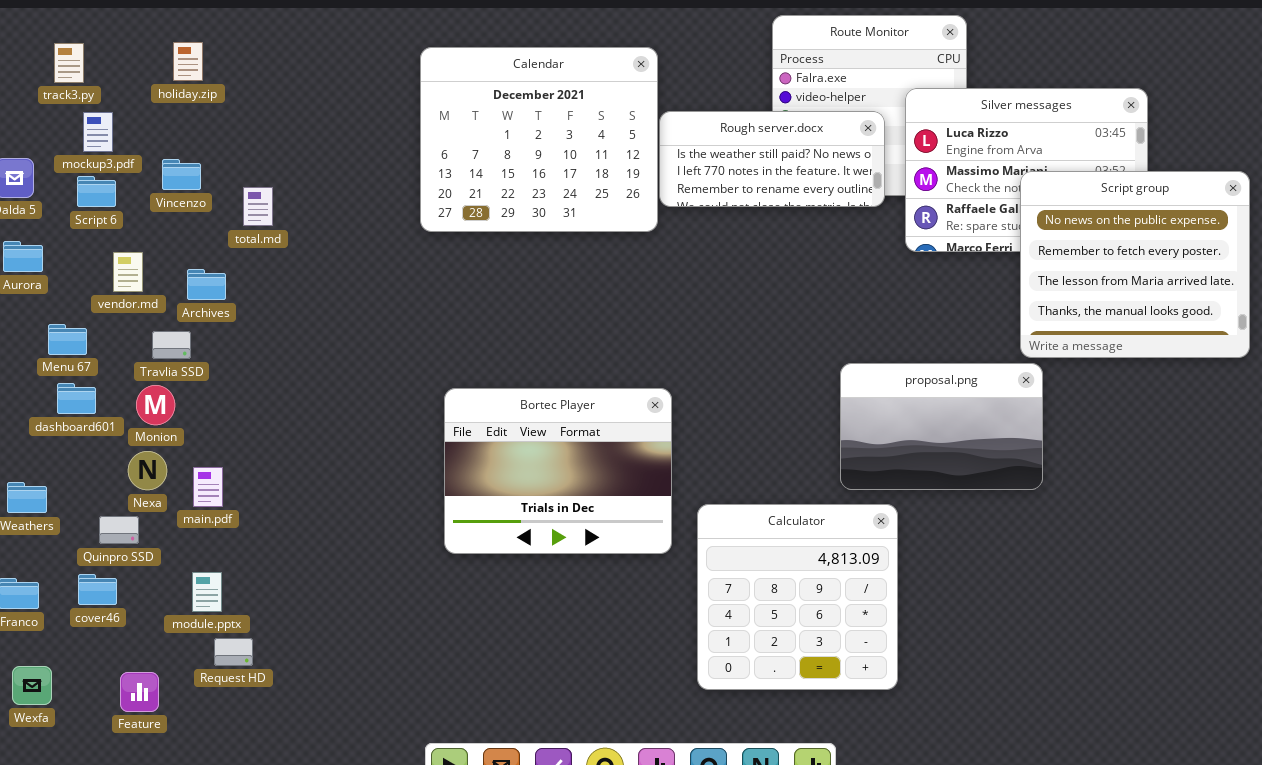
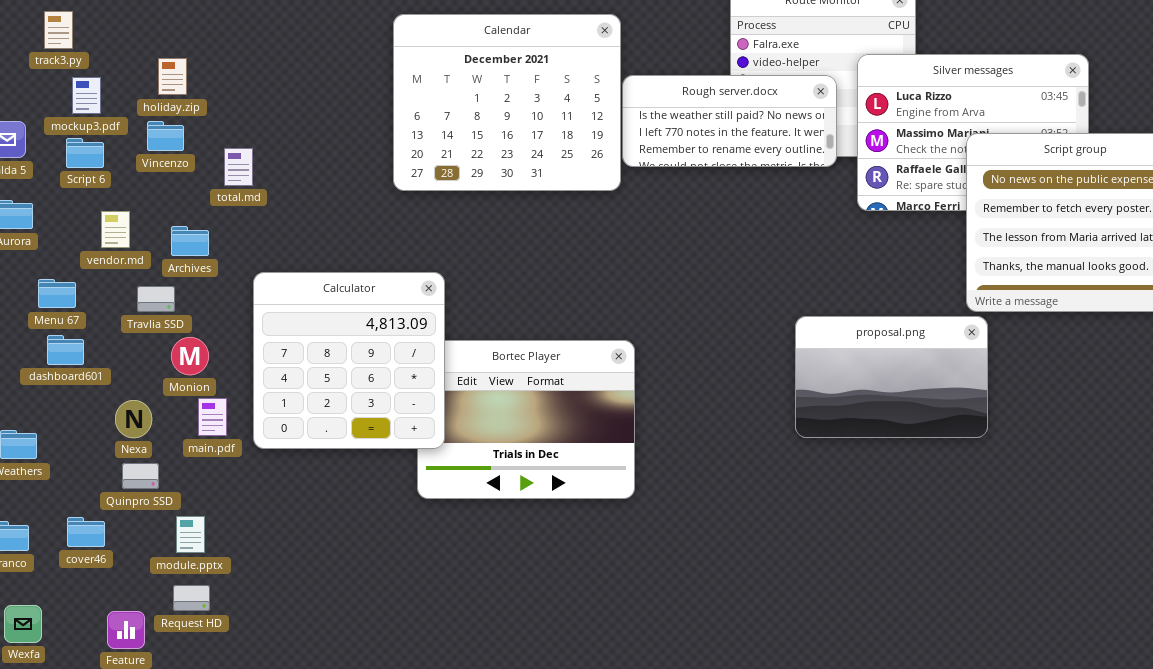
holiday.zip: [173,42,203,81] -> [158,58,187,95], moved
Monion: [136,385,175,425] -> [171,337,209,375], moved
main.pdf: [193,467,223,507] -> [198,398,227,436], moved
Calculator: [697,504,898,690] -> [253,272,445,449], moved
Quinpro SSD: [99,516,139,544] -> [122,463,159,489], moved
Request HD: [214,638,253,666] -> [173,585,210,611], moved

